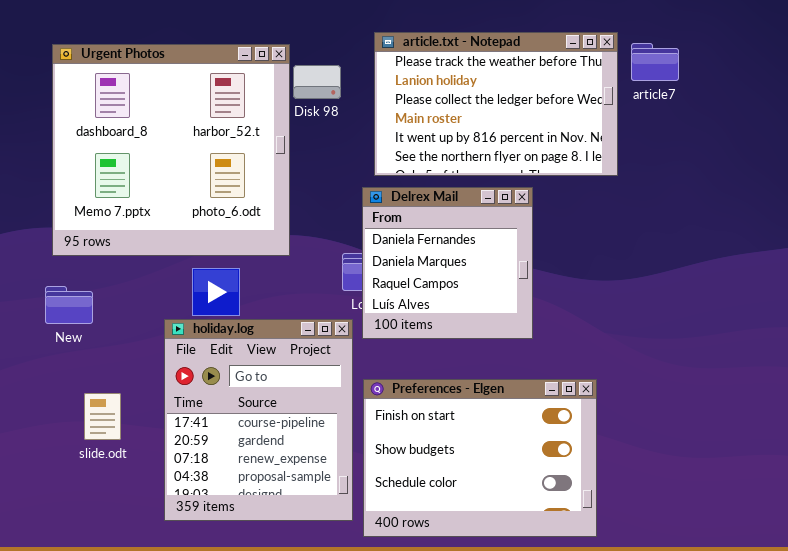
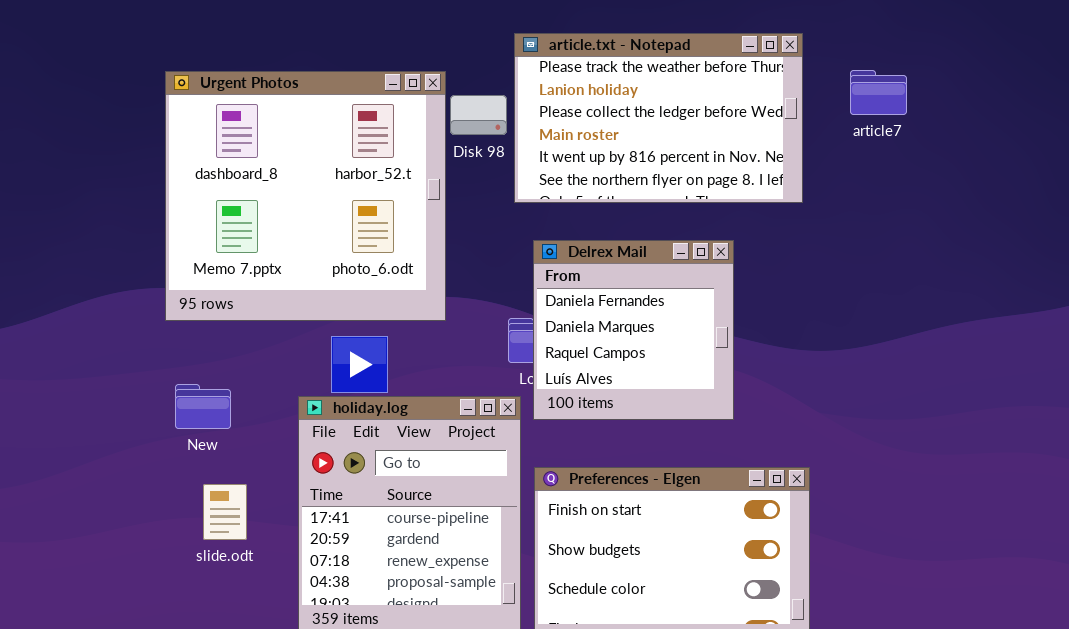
article.txt - Notepad: [374,32,618,176] -> [514,33,803,203], moved
New: [45,286,93,324] -> [175,384,231,429], moved

